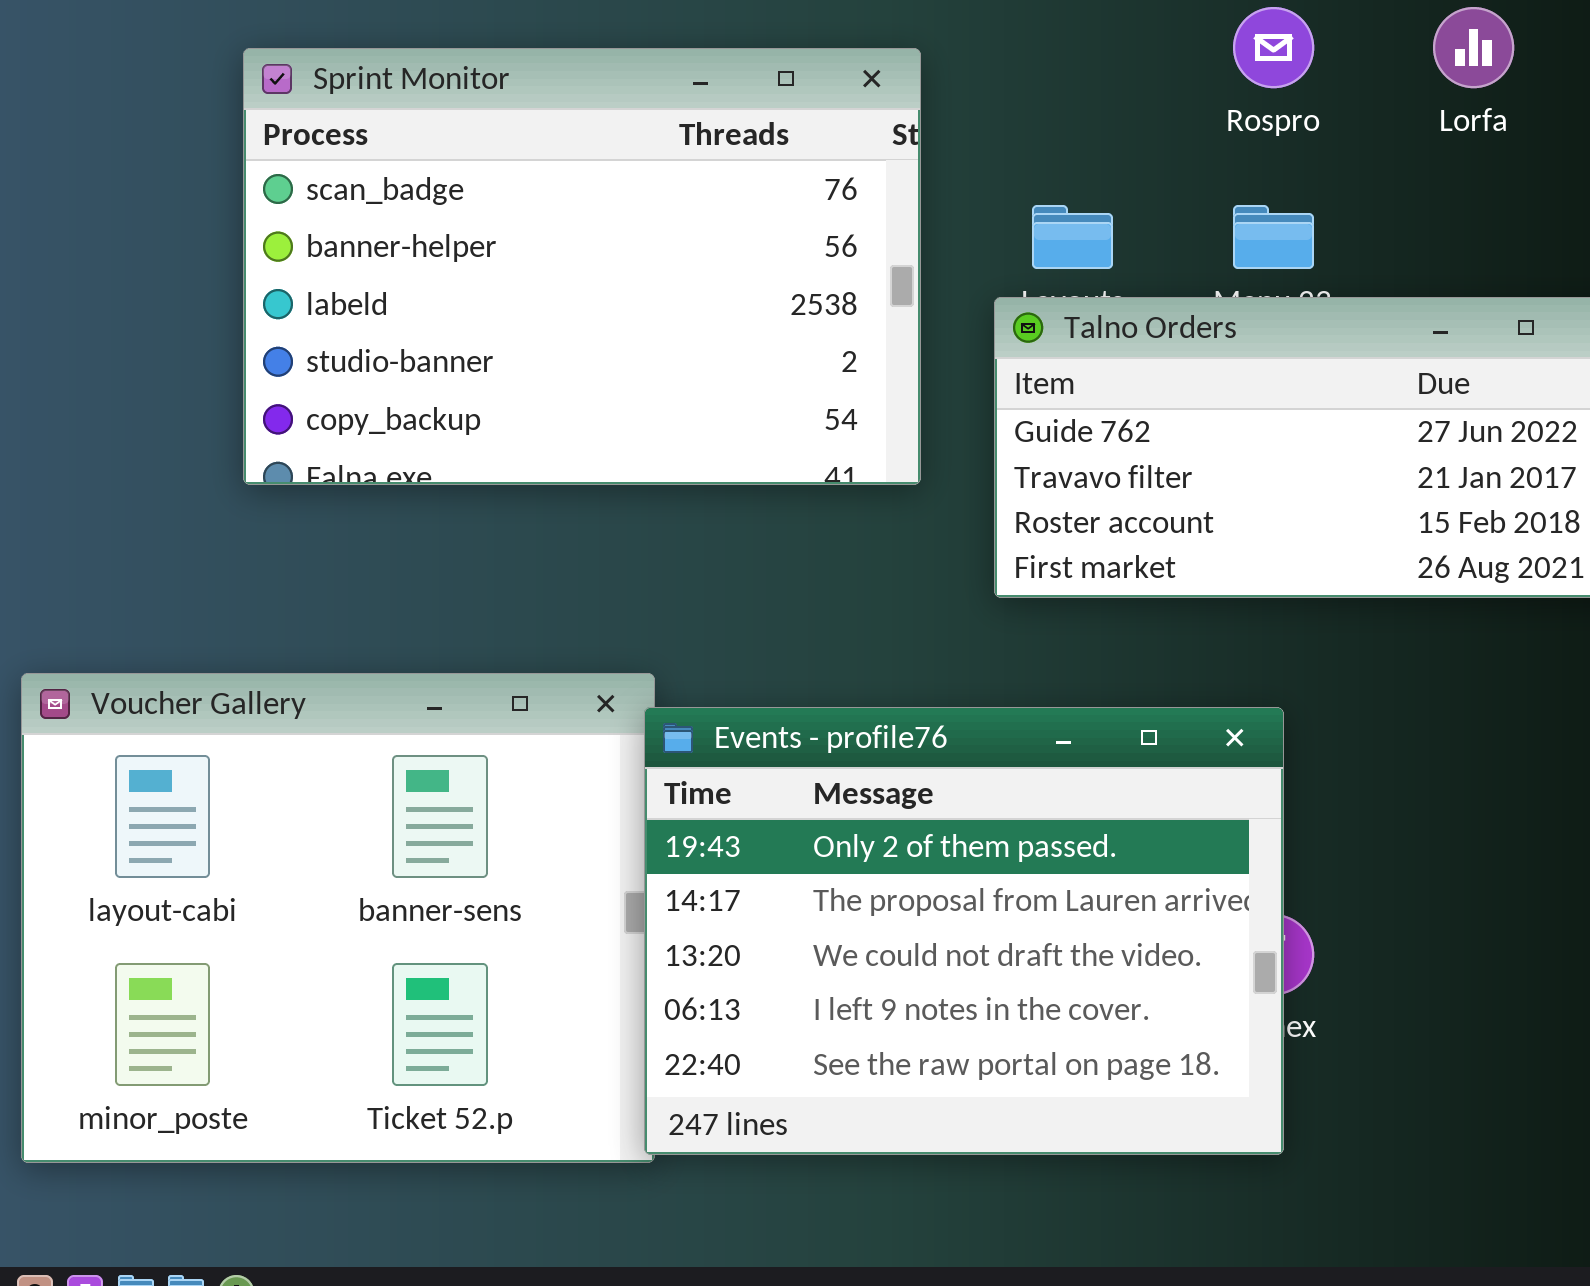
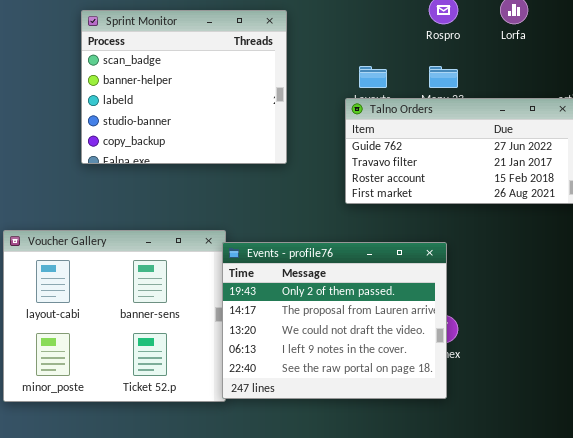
Sprint Monitor: [243,48,921,485] -> [81,10,287,164], resized

